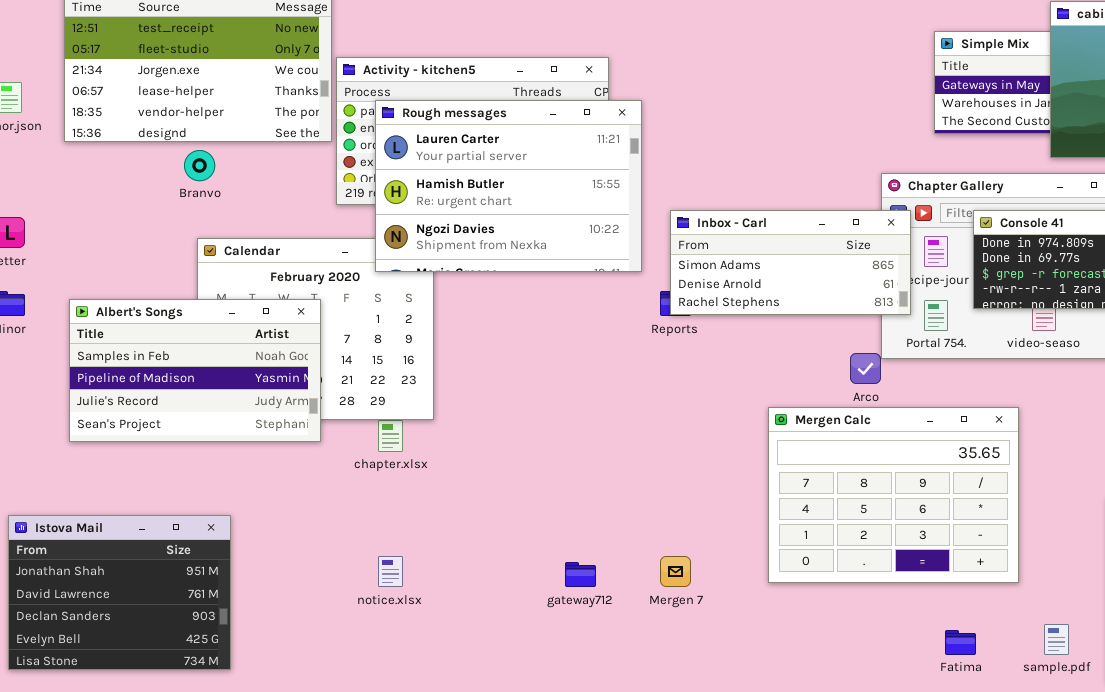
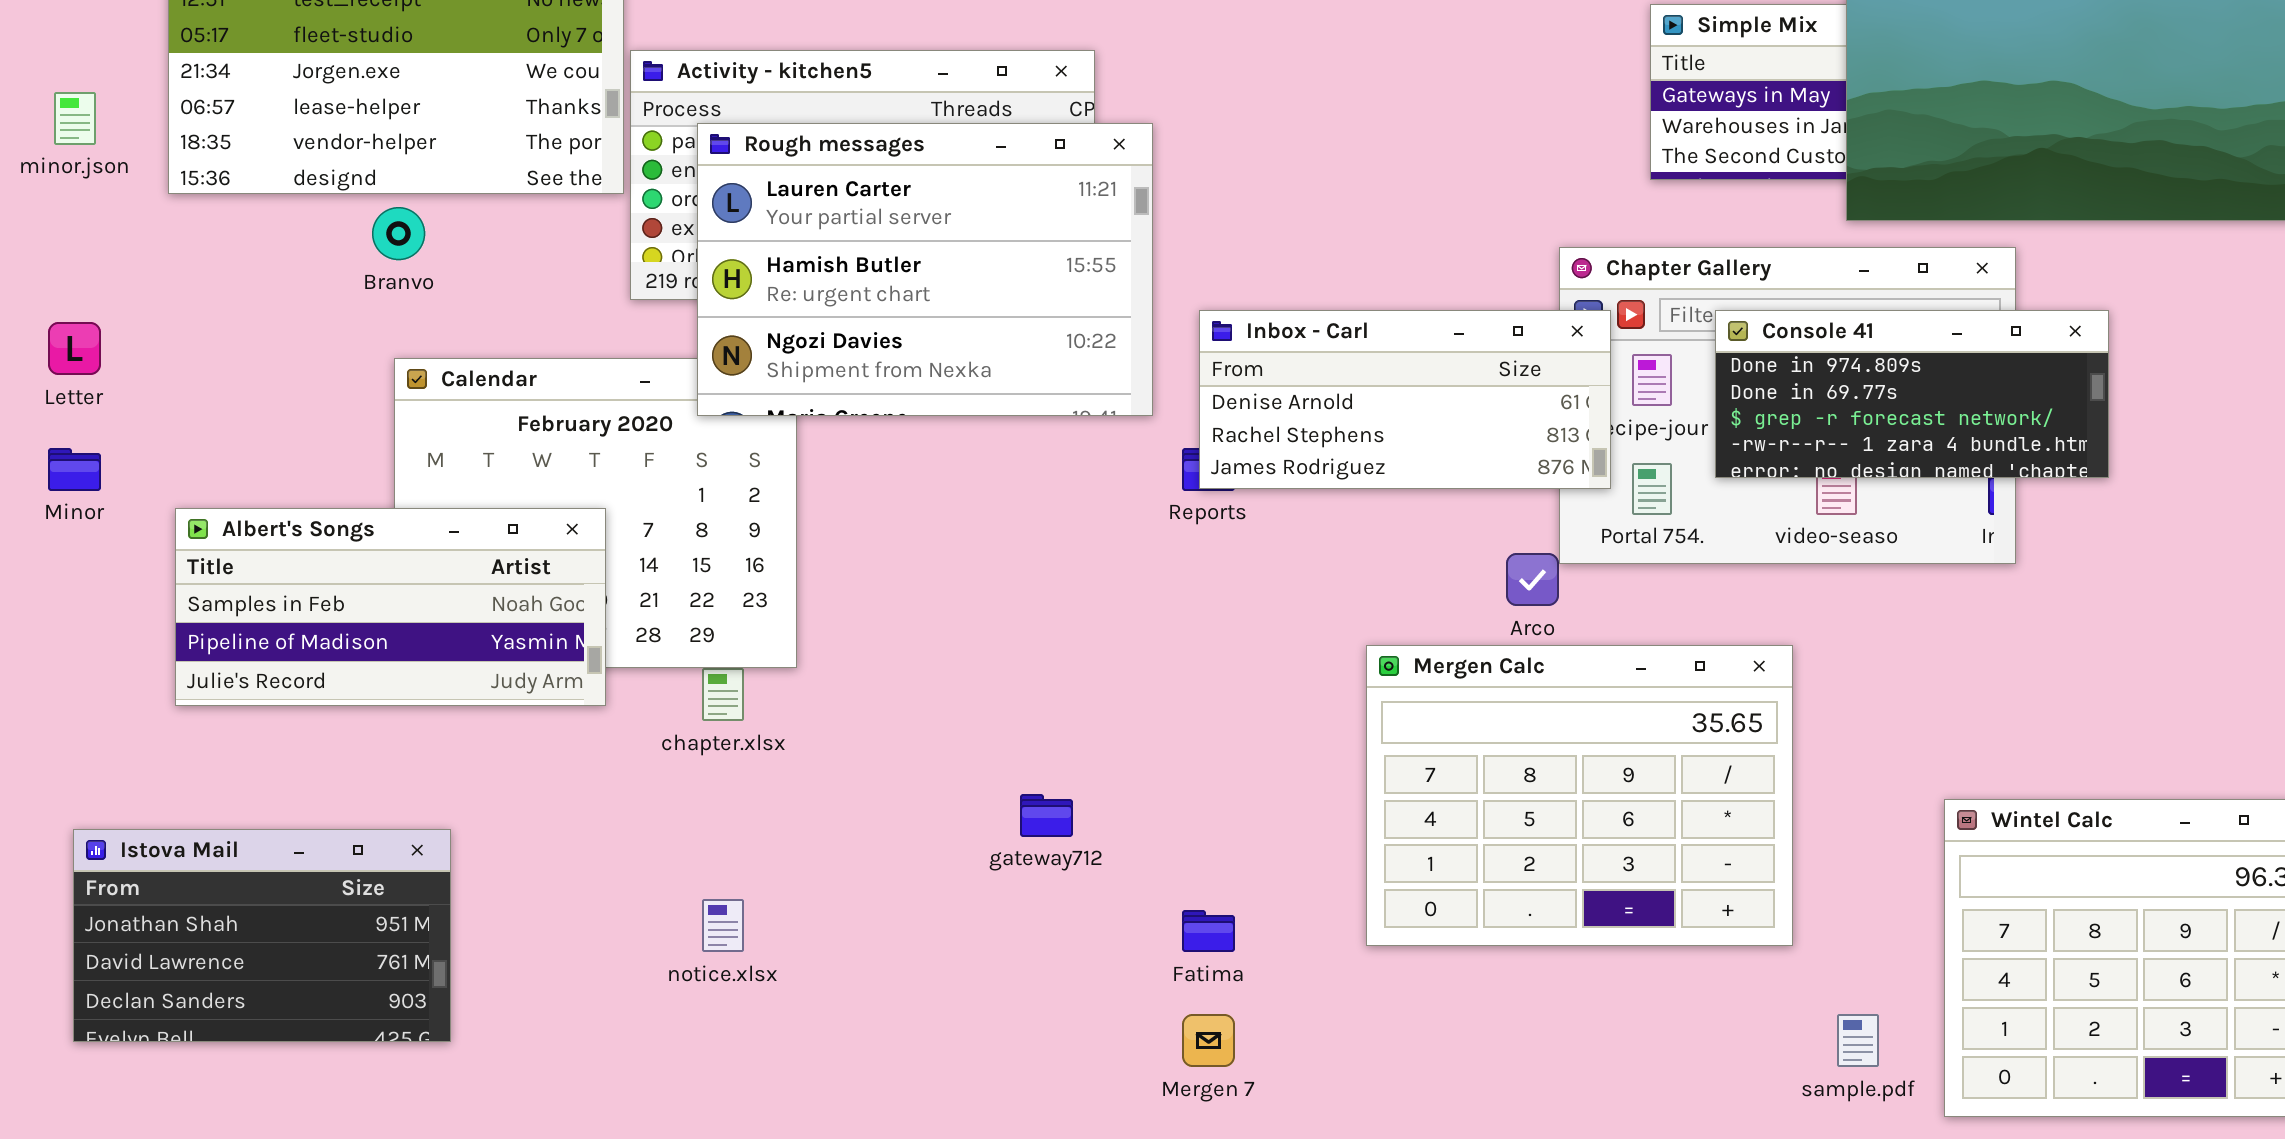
Inbox - Carl: [670,210,911,315] -> [1199,310,1611,489], scrolled down 1 row
Albert's Songs: [69,299,321,442] -> [175,508,606,706], resized
Istova Mail: [8,515,231,670] -> [73,829,451,1042], resized
Mergen 7: [660,556,691,587] -> [1182,1014,1235,1067], moved
gateway712: [565,562,596,587] -> [1020,794,1073,837], moved
Fatima: [945,630,976,655] -> [1182,910,1235,952], moved

